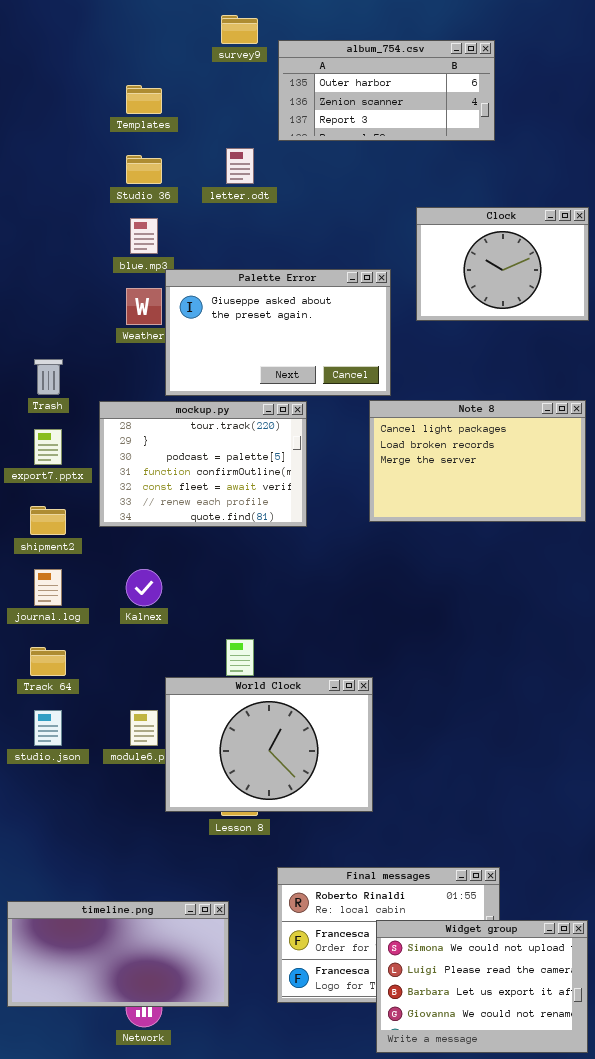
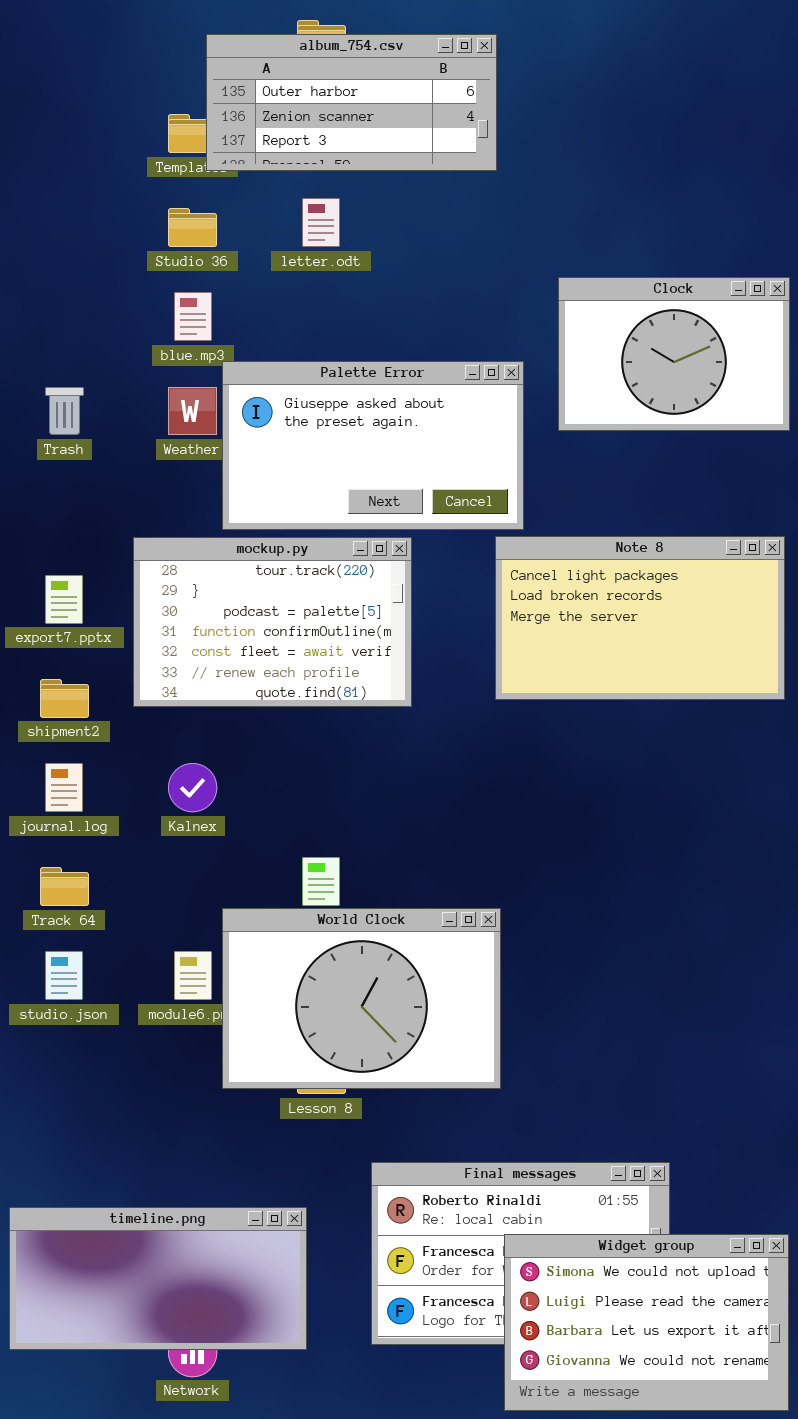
album_754.csv: [278,40,495,141] -> [206,34,497,171], moved
Trash: [34,359,63,395] -> [45,387,84,435], moved

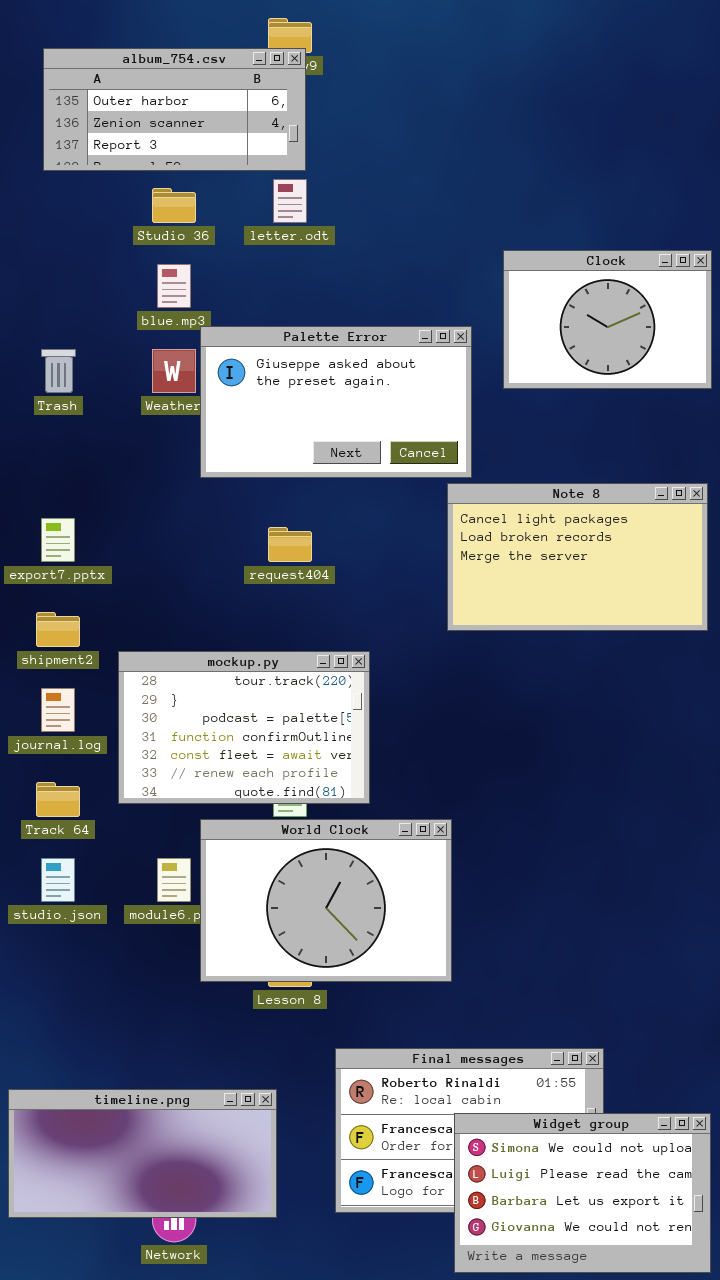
album_754.csv: [206,34,497,171] -> [43,48,306,171], moved
mockup.py: [133,537,412,707] -> [118,651,370,804], moved

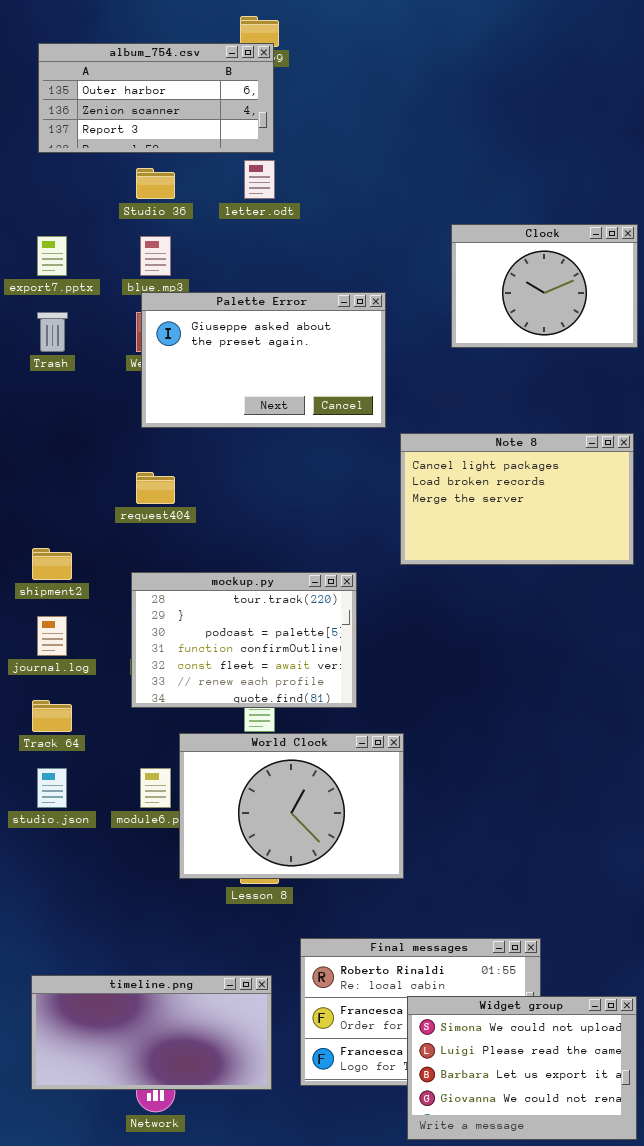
Palette Error: [200,326,472,478] -> [141,292,386,428], moved
export7.pptx: [41,518,75,562] -> [37,236,67,276], moved
request404: [268,527,312,562] -> [136,472,175,504], moved
mockup.py: [118,651,370,804] -> [131,572,357,708], moved
timeline.png: [8,1089,277,1218] -> [31,975,272,1090], moved

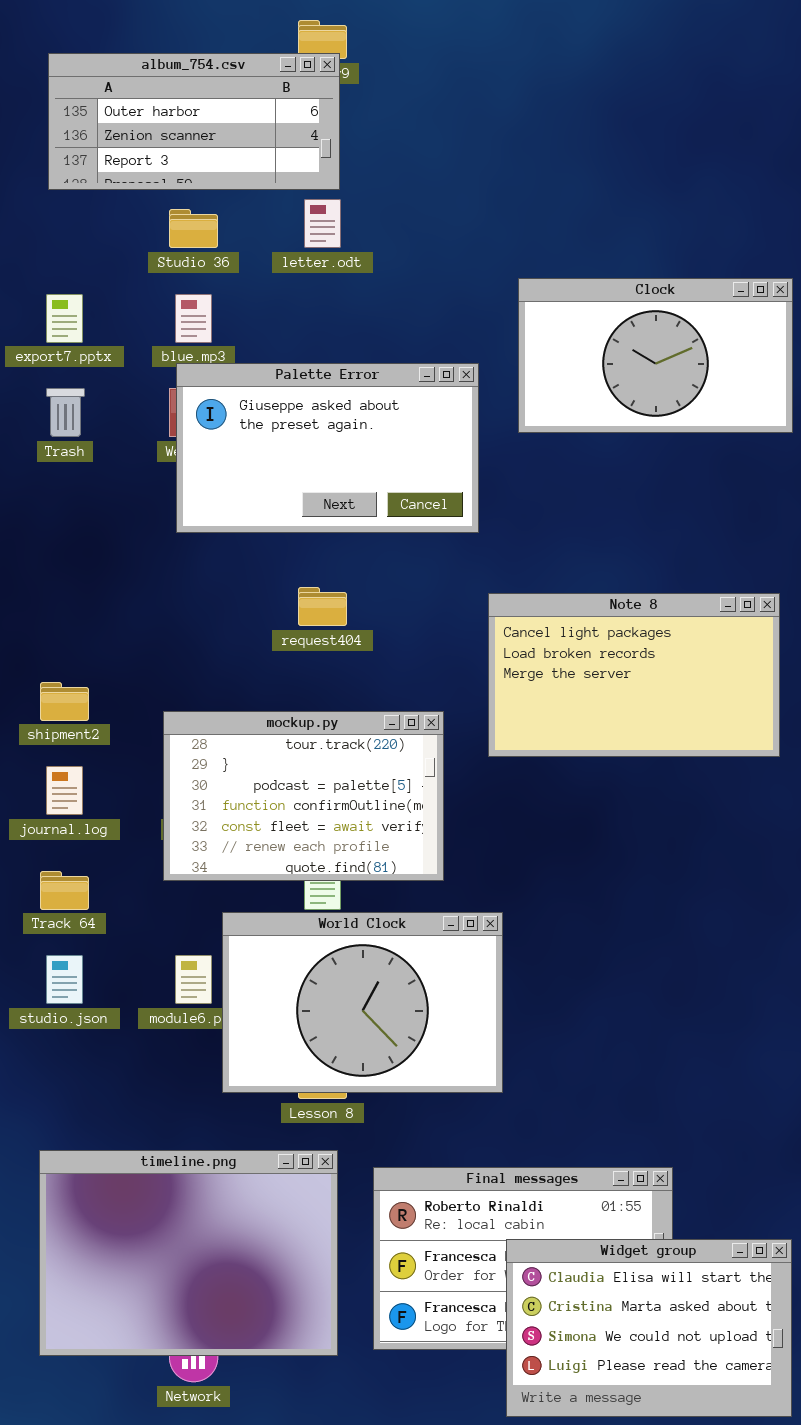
Clock: [451,224,638,348] -> [518,278,793,433], resized
Note 8: [400,433,634,565] -> [488,593,780,757], moved
request404: [136,472,175,504] -> [298,587,347,626], moved
timeline.png: [31,975,272,1090] -> [39,1150,338,1356], resized
Widget group: [407,996,637,1140] -> [506,1239,792,1417], scrolled up 2 rows

